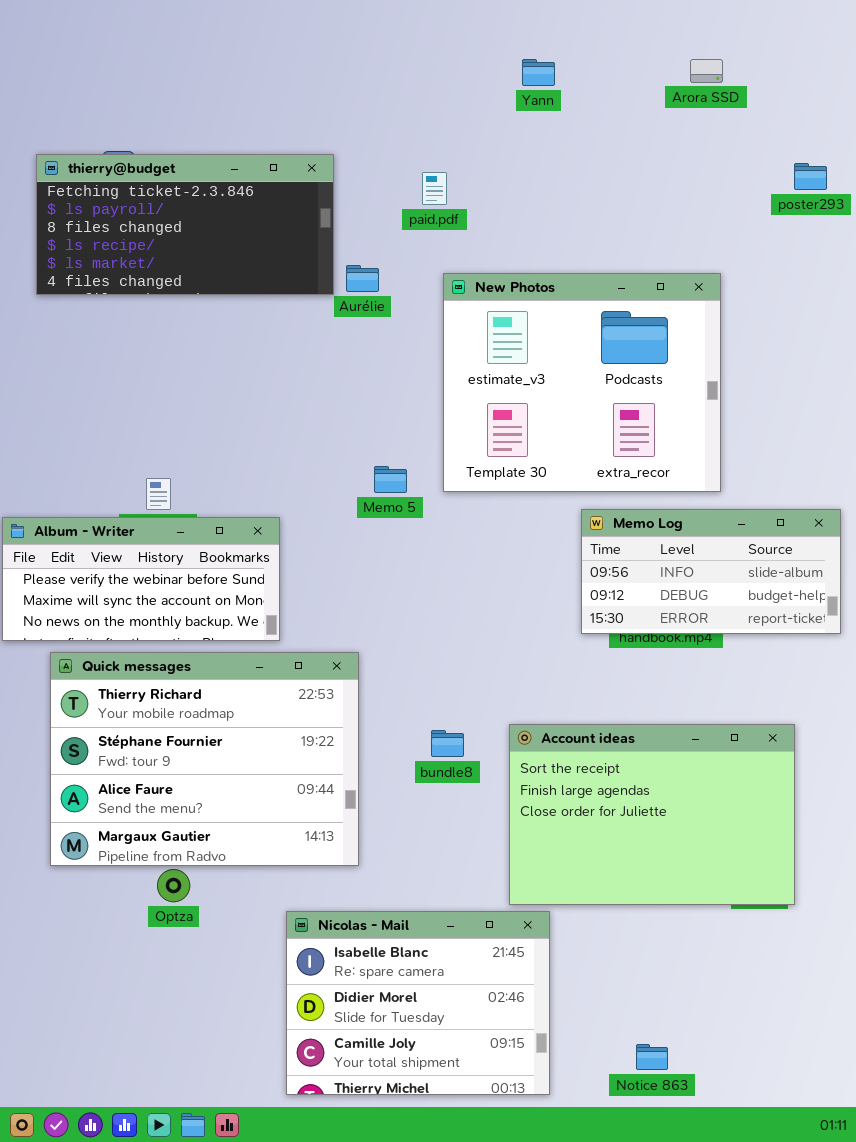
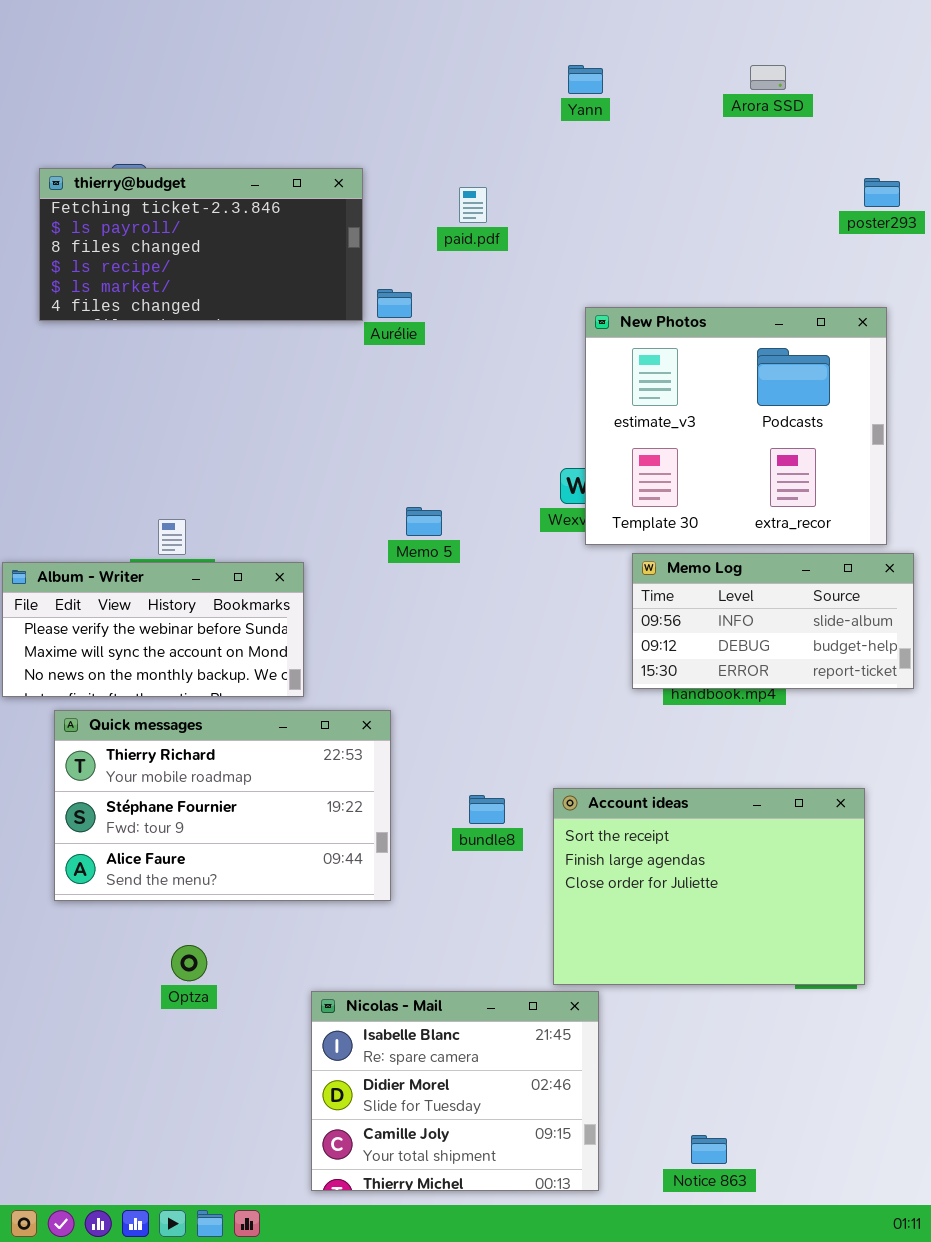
New Photos: [443,273,721,492] -> [585,307,887,545], moved
Quick messages: [50,652,359,866] -> [54,710,391,901], resized

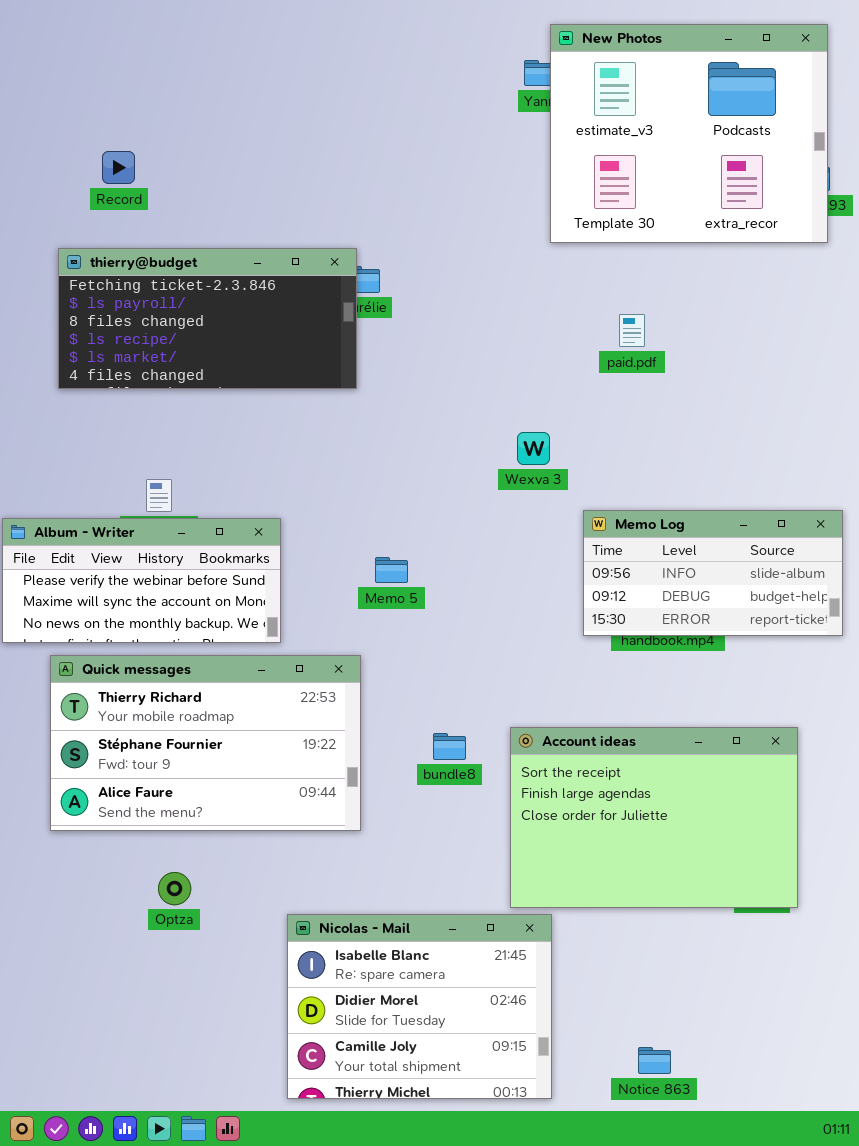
thierry@budget: [39,168,363,321] -> [58,248,357,389], moved
paid.pdf: [459,187,487,223] -> [619,314,645,347], moved
New Photos: [585,307,887,545] -> [550,24,828,243], moved
Memo 5: [406,507,442,536] -> [375,557,408,583], moved

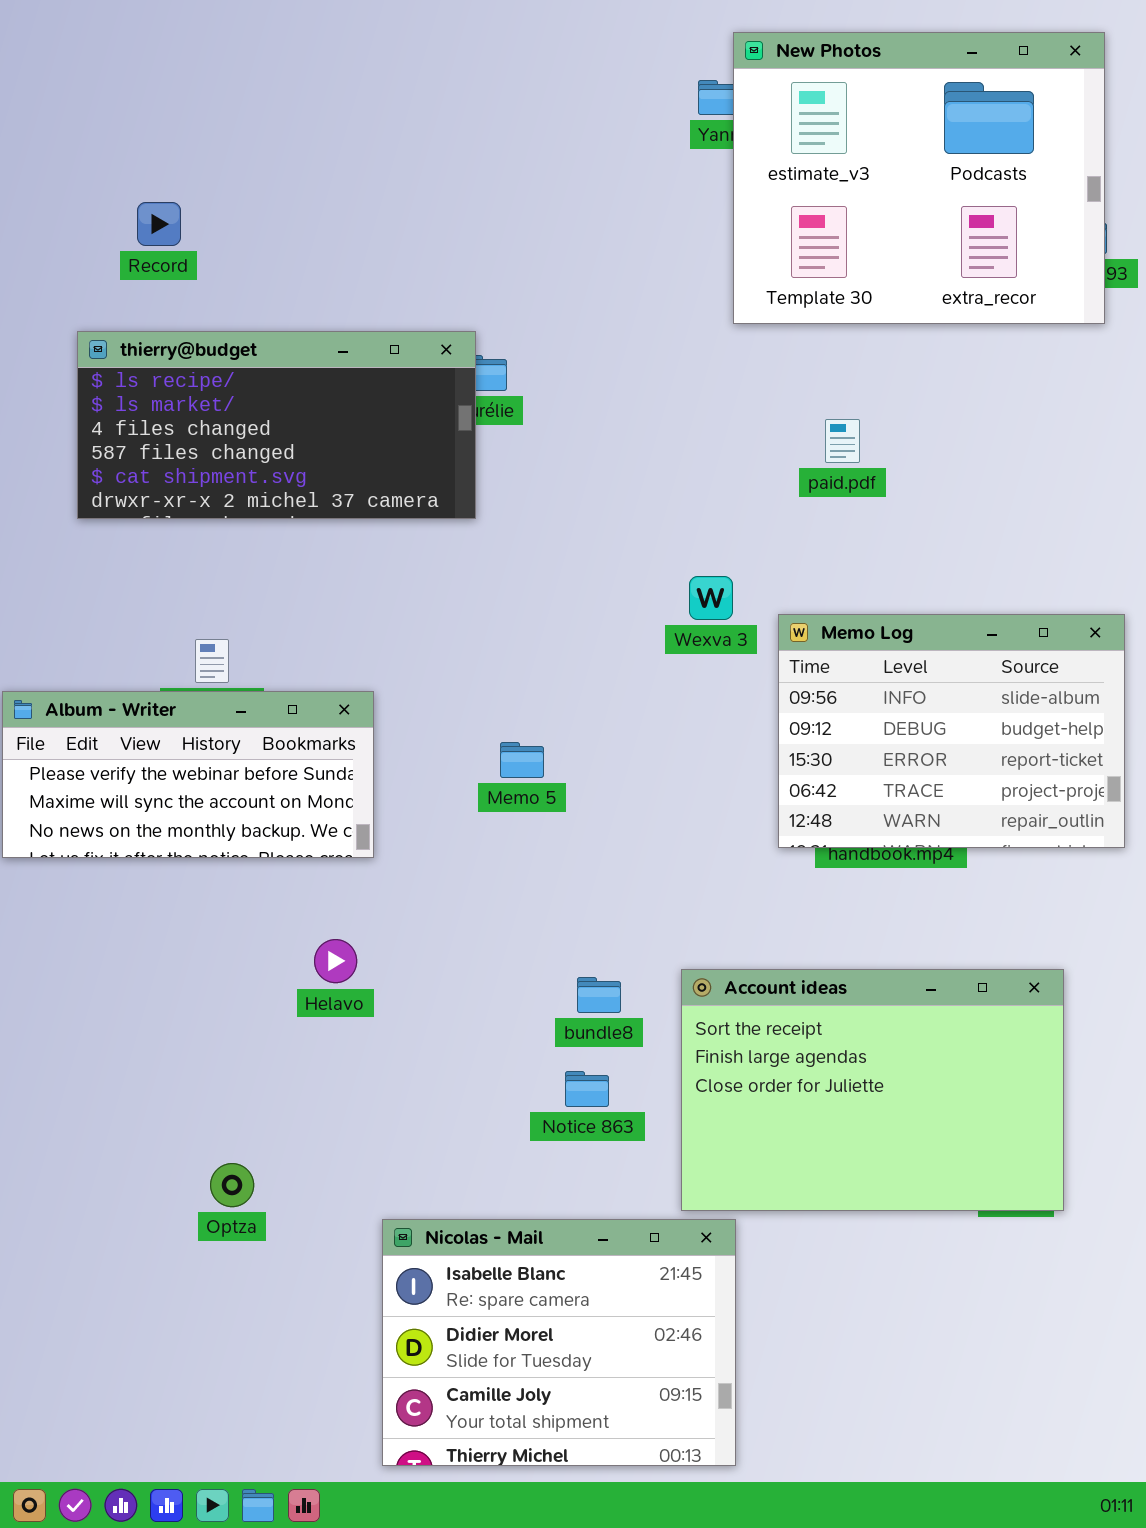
thierry@budget: [58,248,357,389] -> [77,331,476,519], scrolled down 3 rows
Memo Log: [583,510,843,636] -> [778,614,1125,848], resized
Quick messages: [50,655,361,831] -> none, closed
Notice 863: [638,1047,671,1074] -> [565,1071,609,1107], moved

